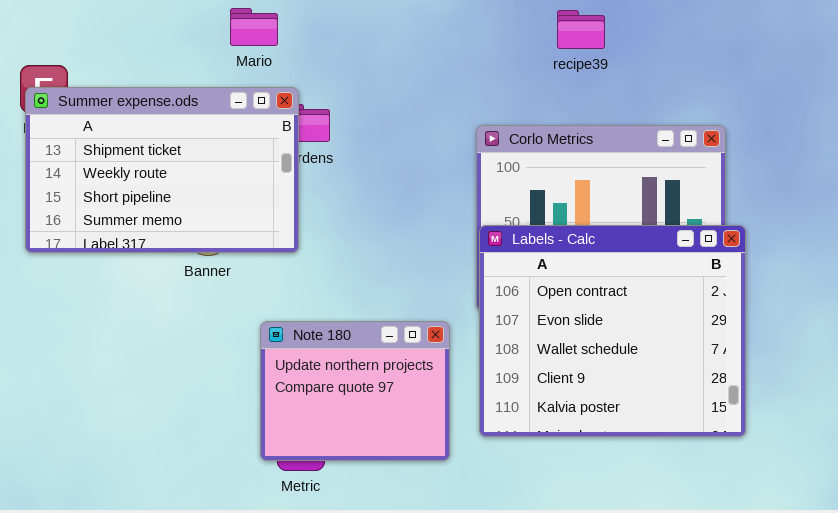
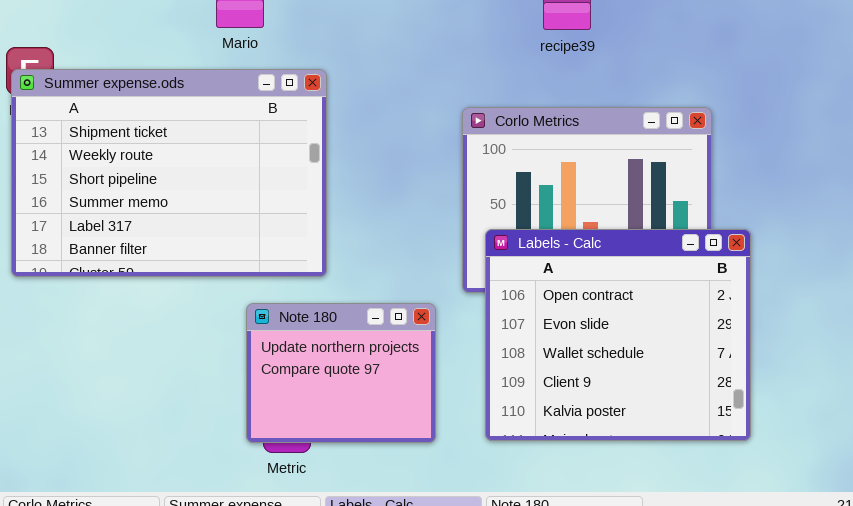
Summer expense.ods: [25,87,299,253] -> [11,69,327,277], resized
Labels - Calc: [479,225,746,437] -> [485,229,751,441], moved

